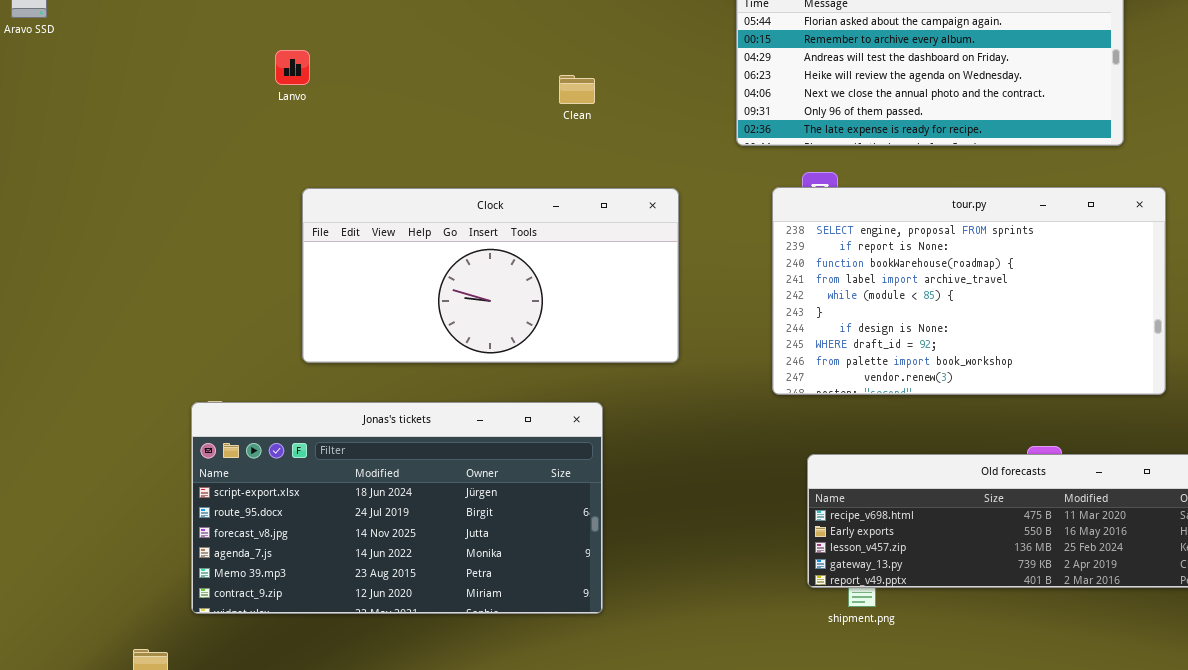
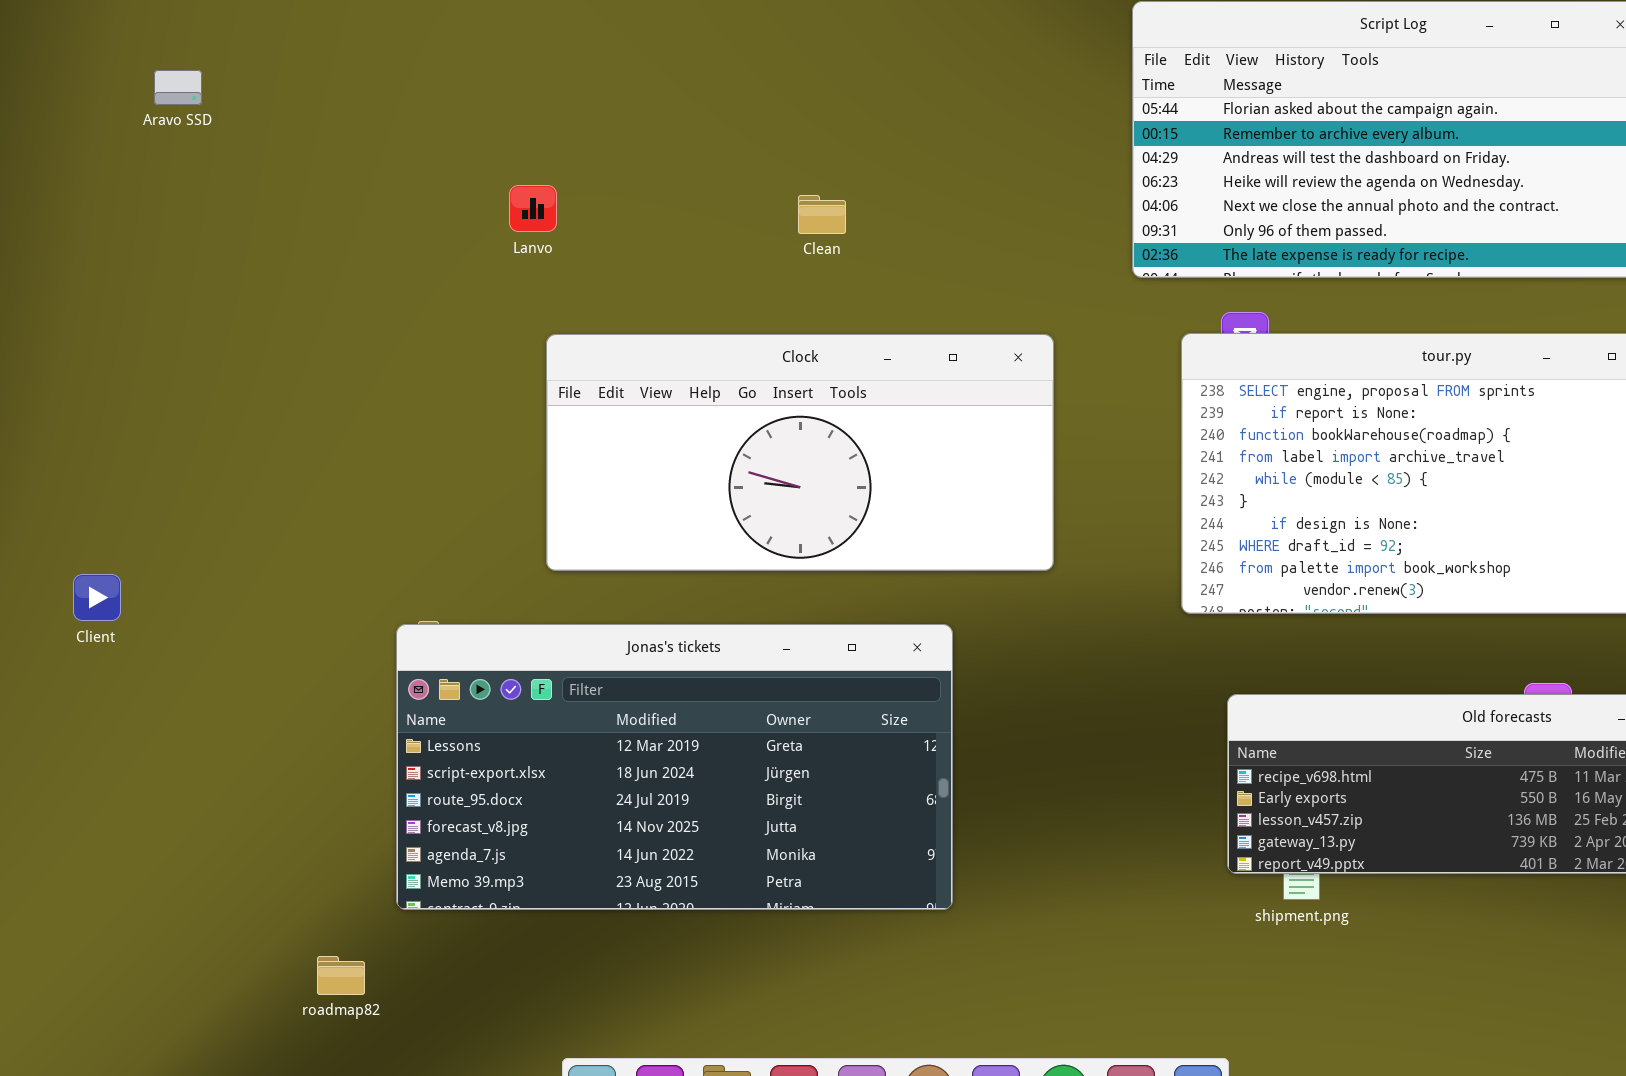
Lanvo: [275,50,310,85] -> [509,185,557,232], moved
Clean: [559,75,595,104] -> [798,195,846,234], moved
Jonas's tickets: [191,402,603,614] -> [396,624,953,910], scrolled up 1 row

